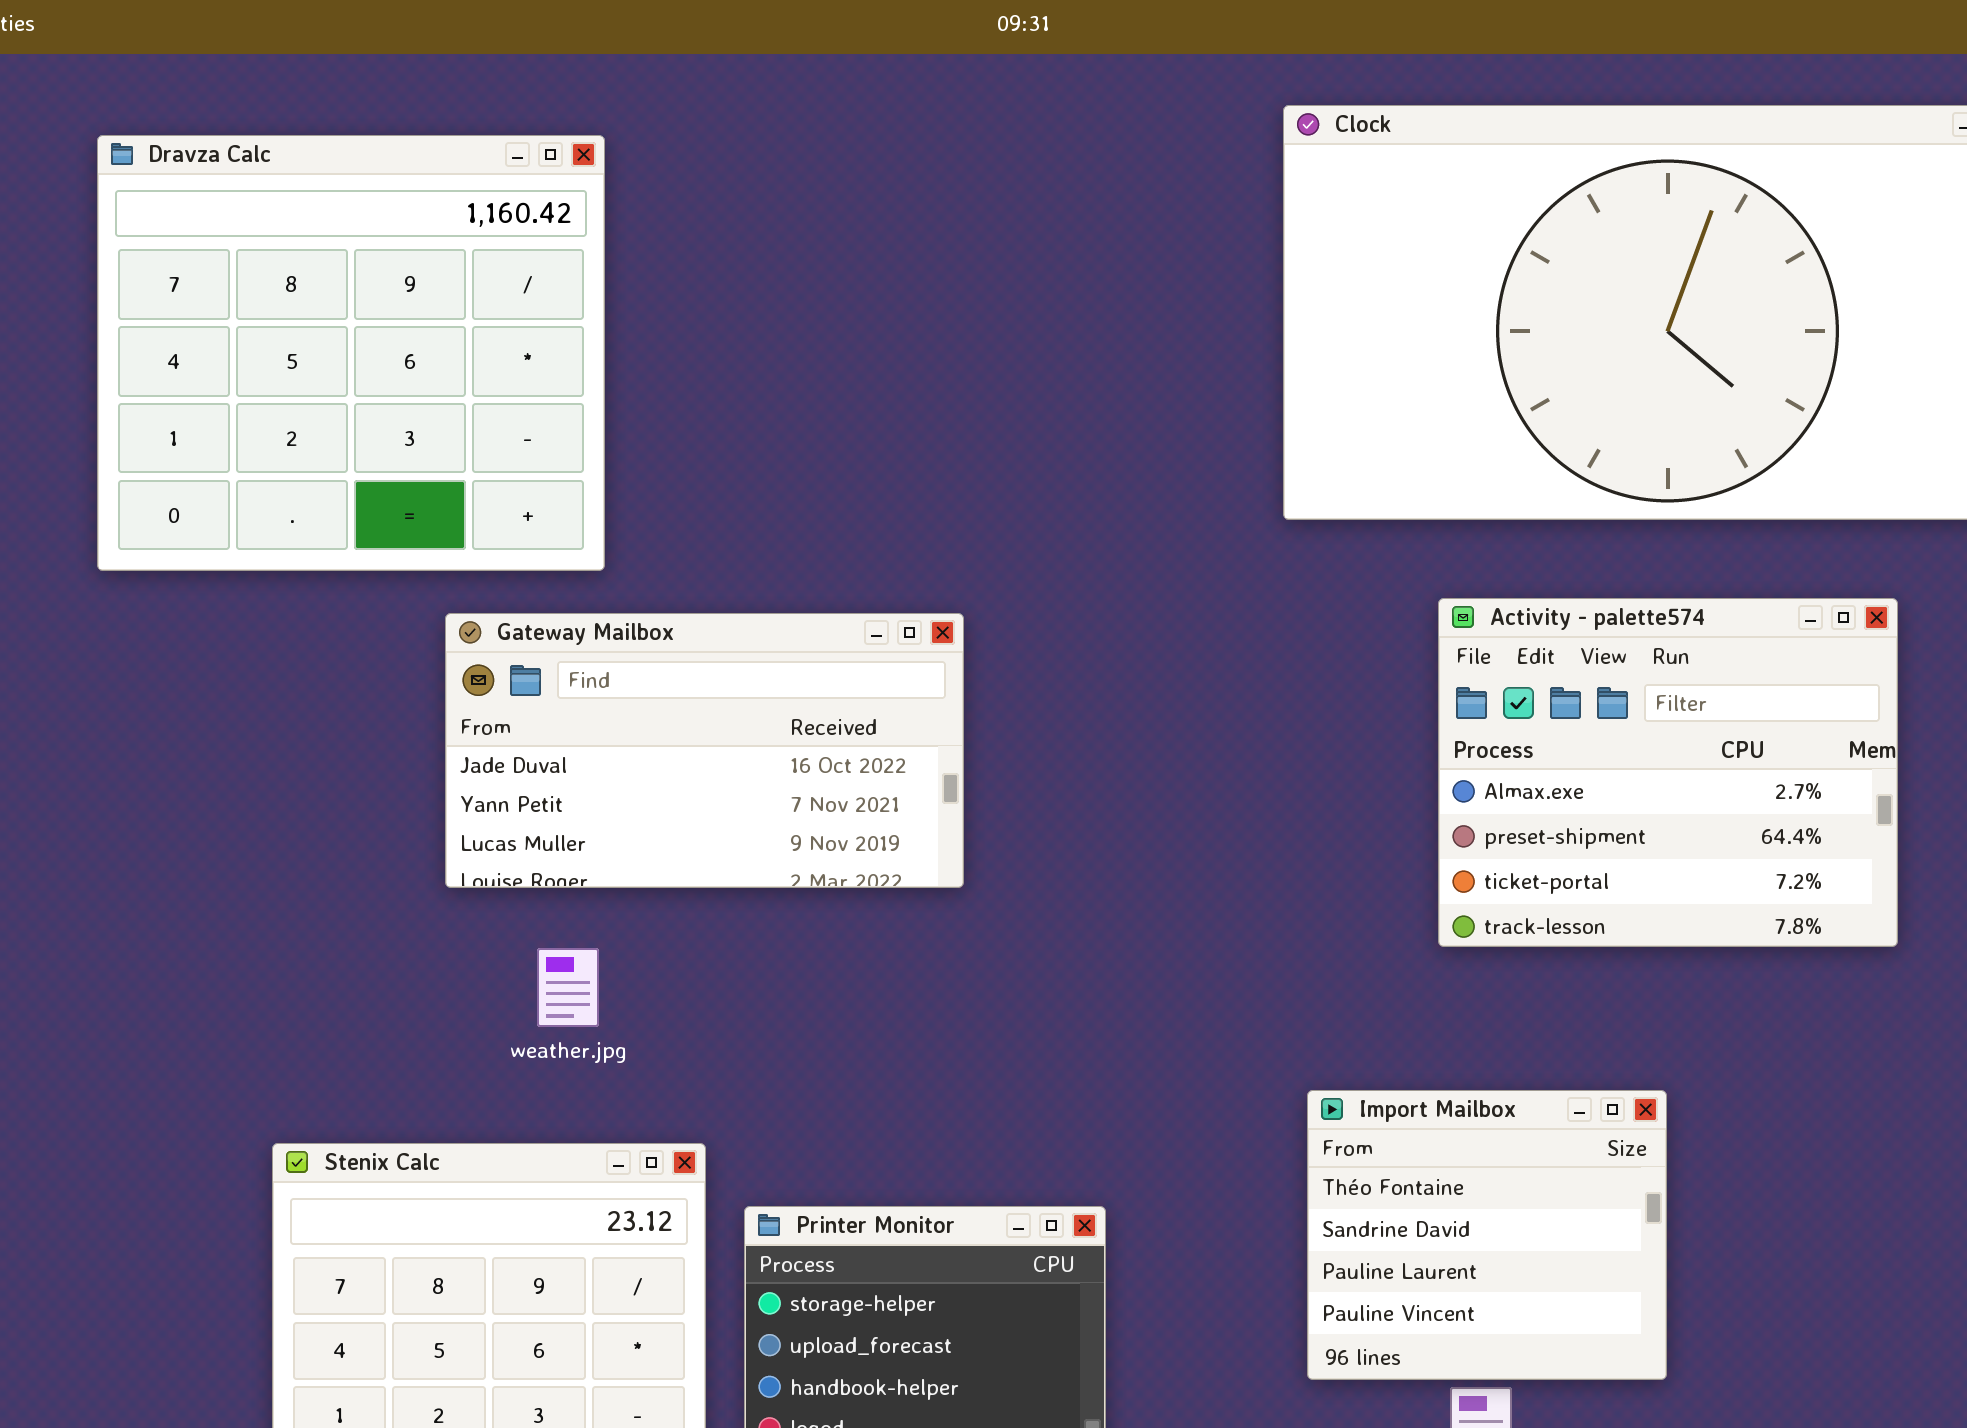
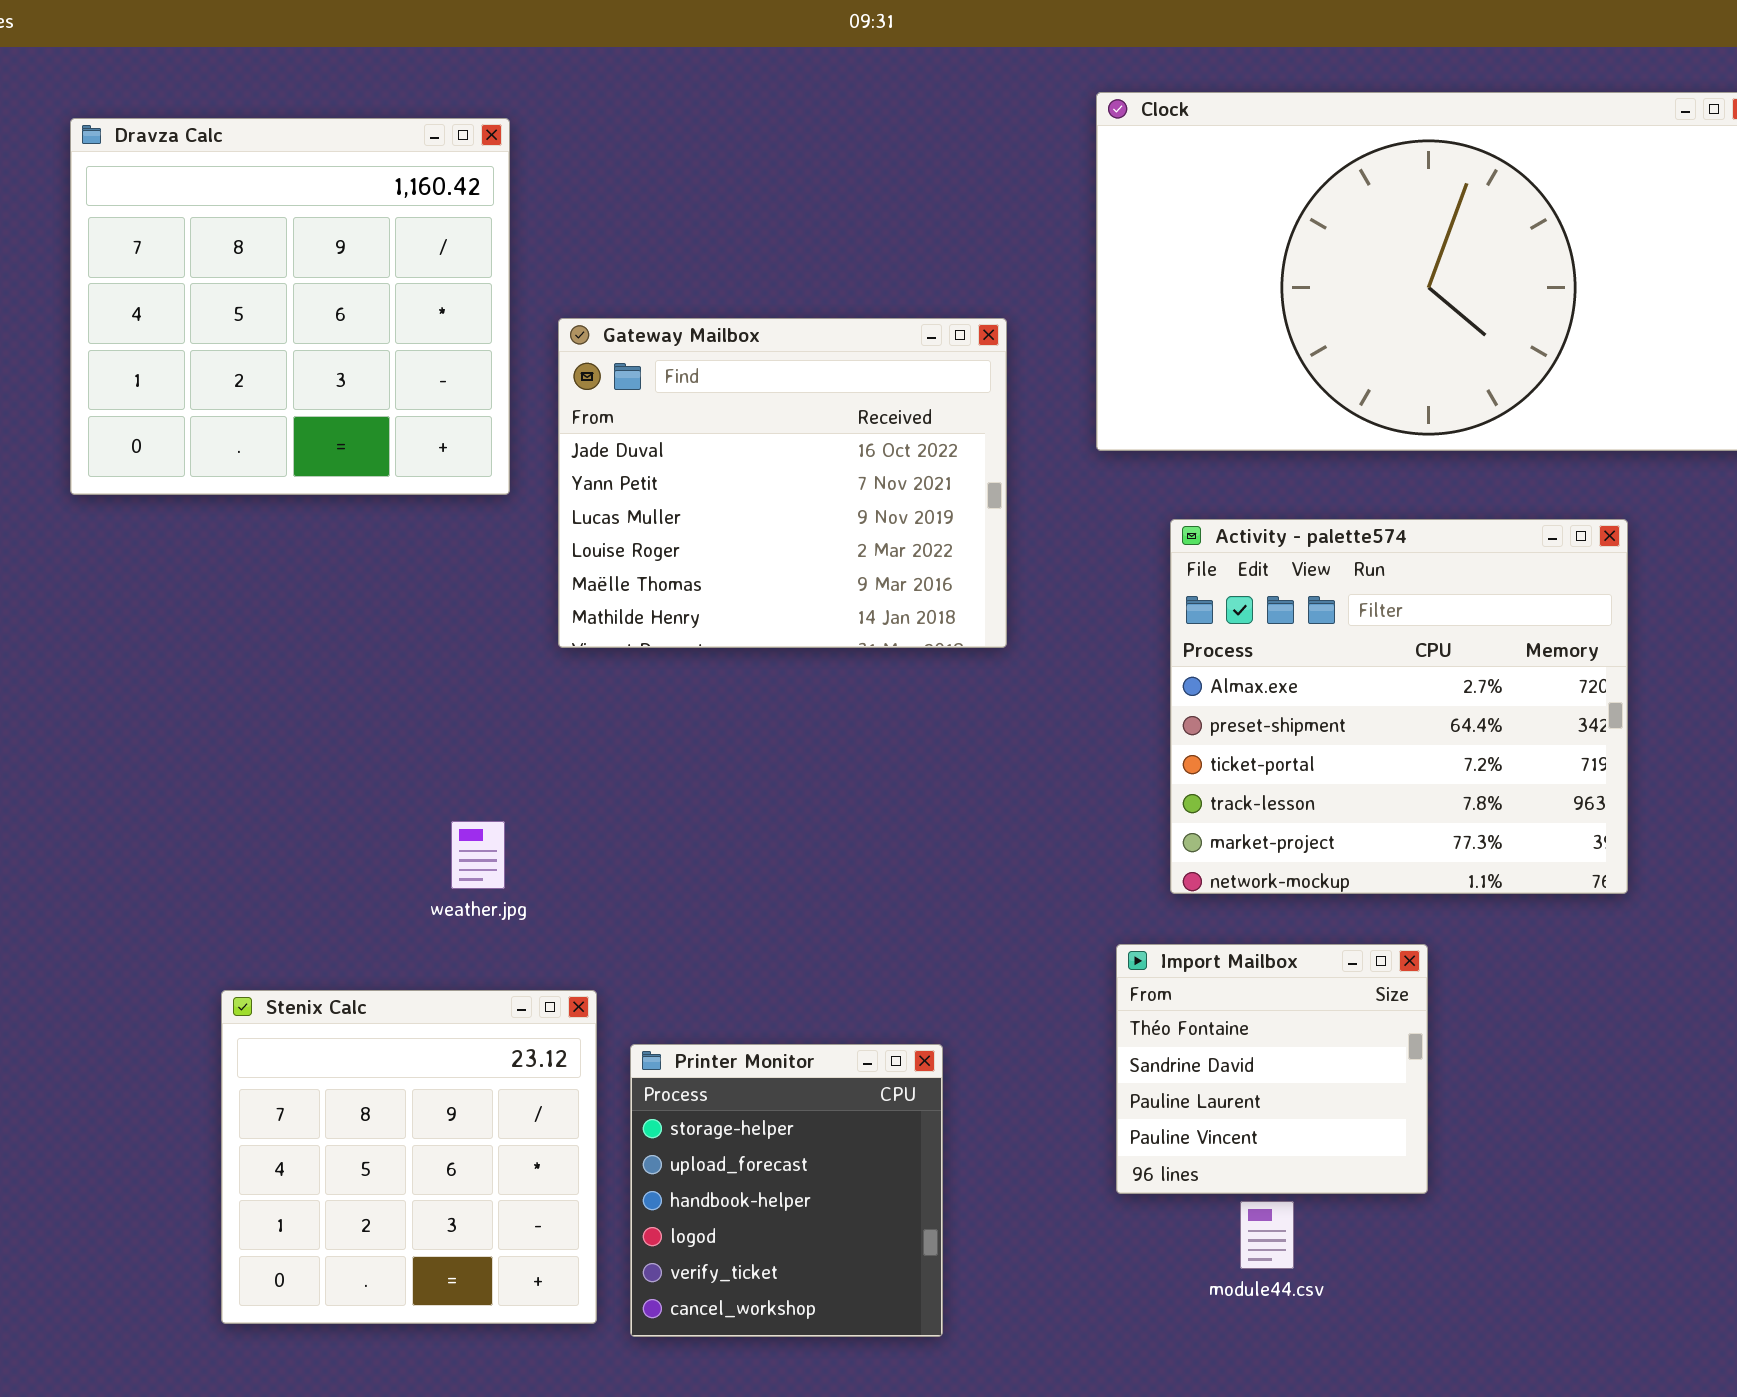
Activity - palette574: [1438,598,1898,947] -> [1170,519,1628,894], resized
Gateway Mailbox: [445,613,964,888] -> [558,318,1007,648], moved, resized

